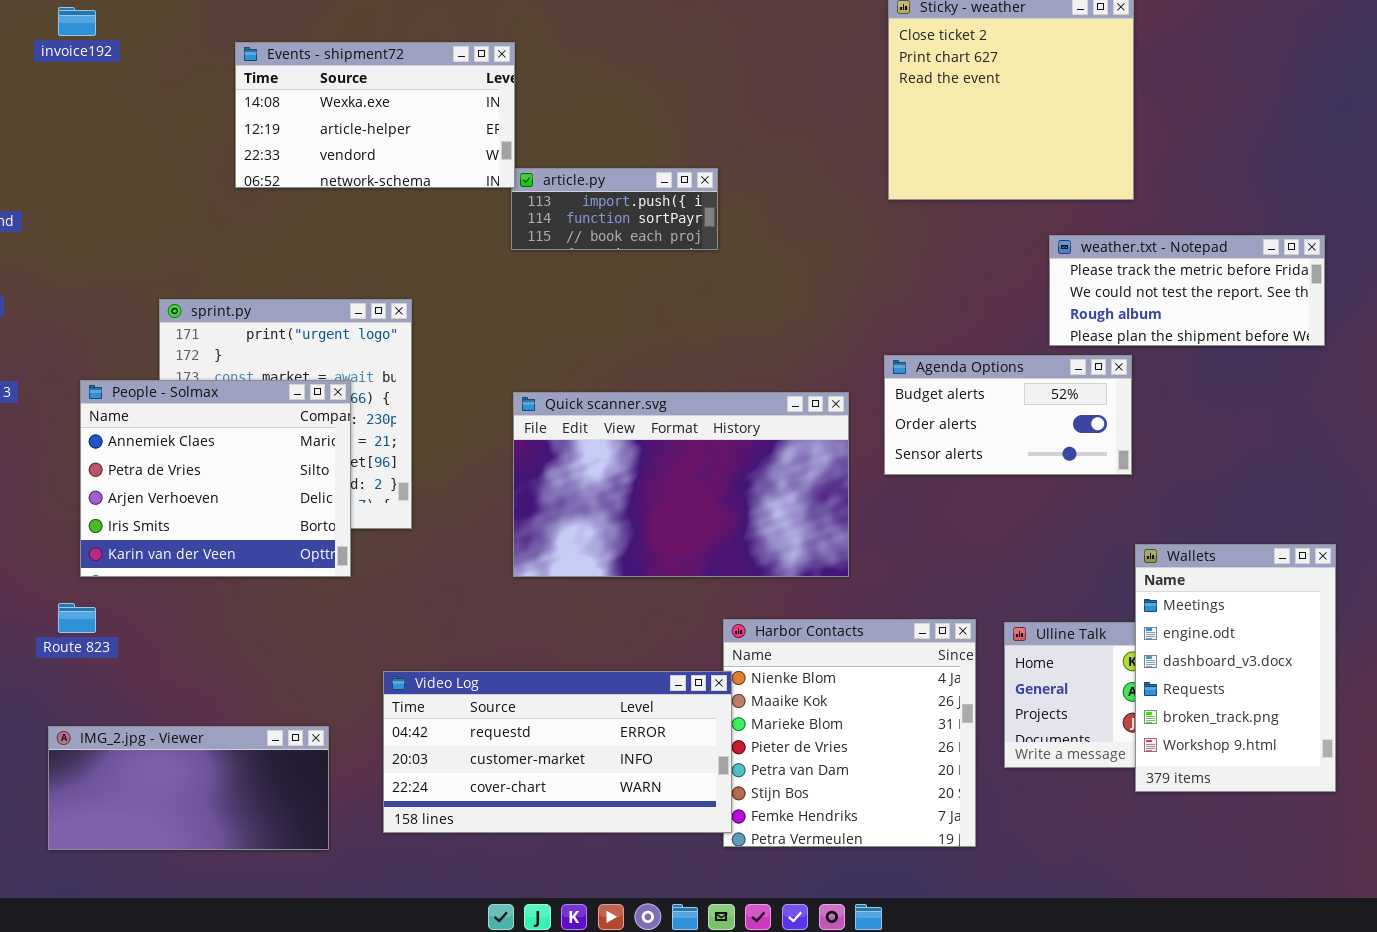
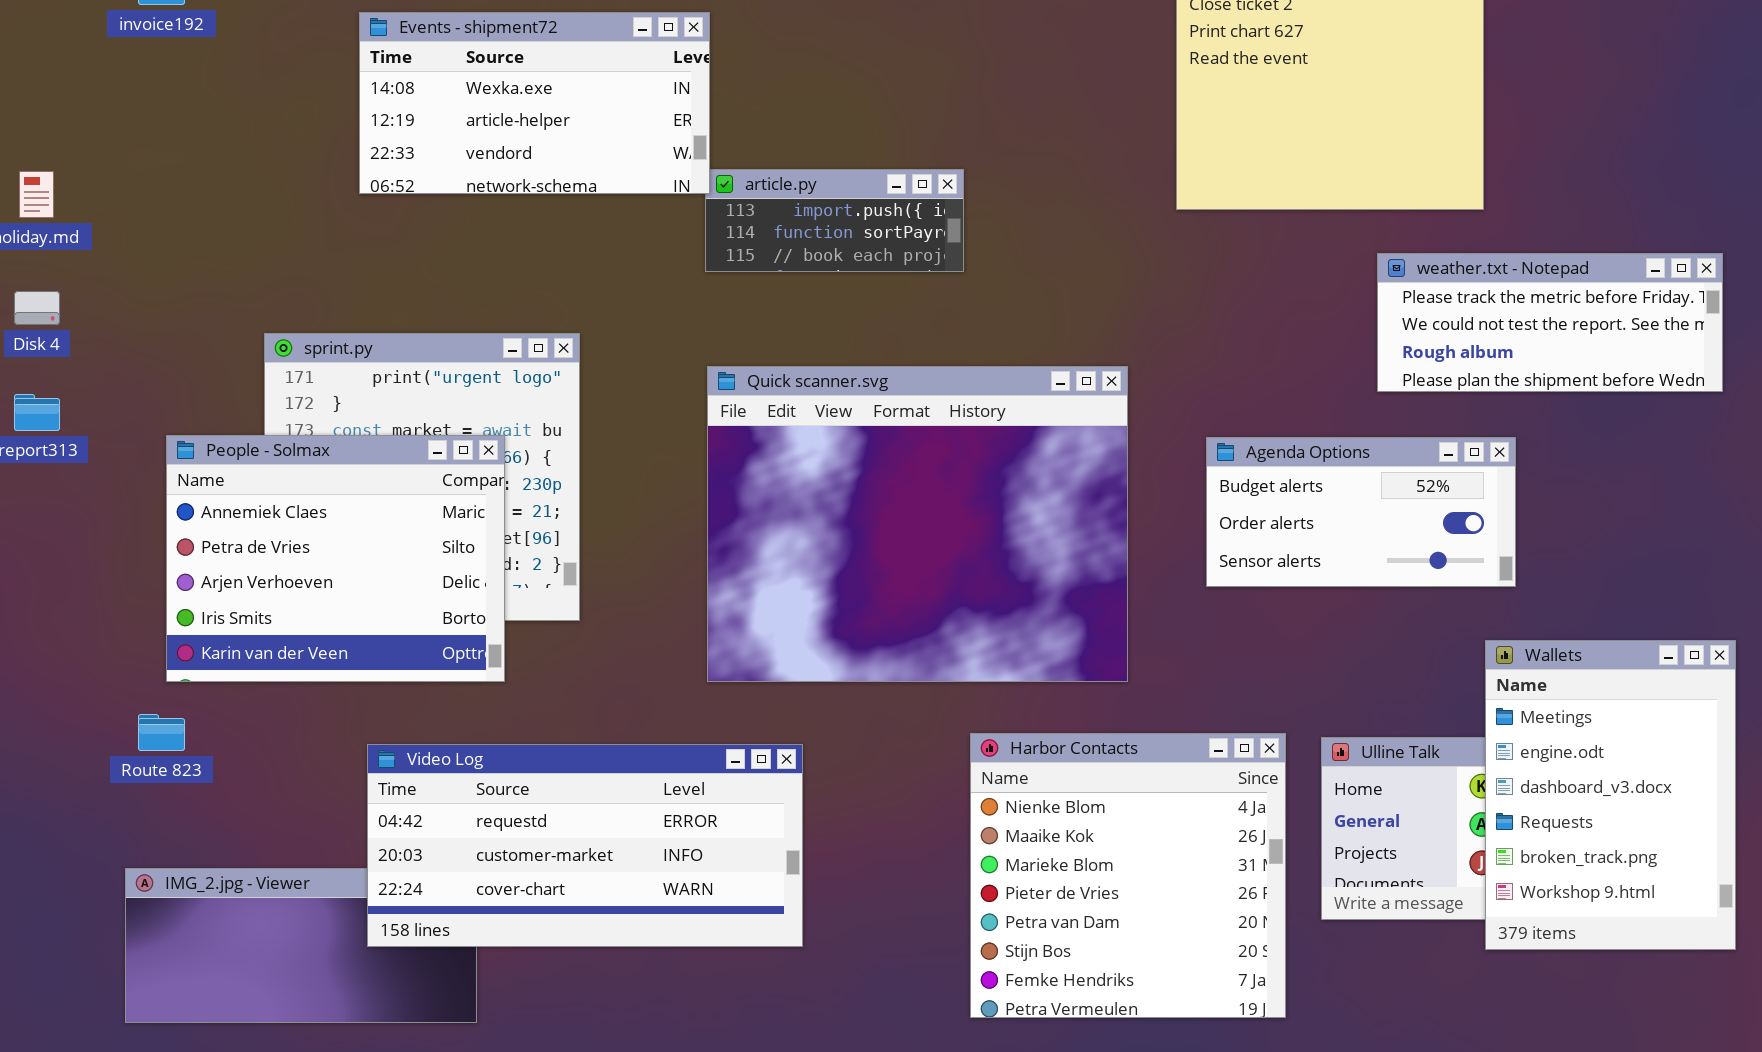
Agenda Options: [884,355,1132,475] -> [1206,437,1516,587], moved
Quick scanner.svg: [513,392,849,577] -> [707,366,1128,682], resized
Video Log: [383,671,732,833] -> [367,744,803,947], moved

